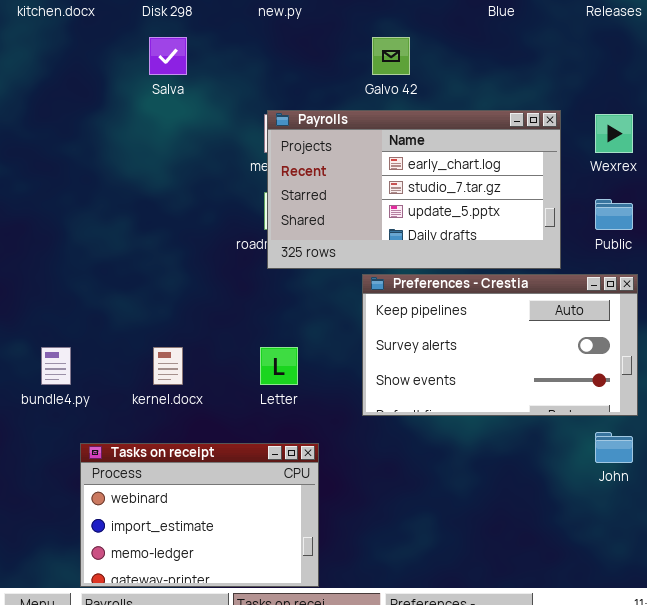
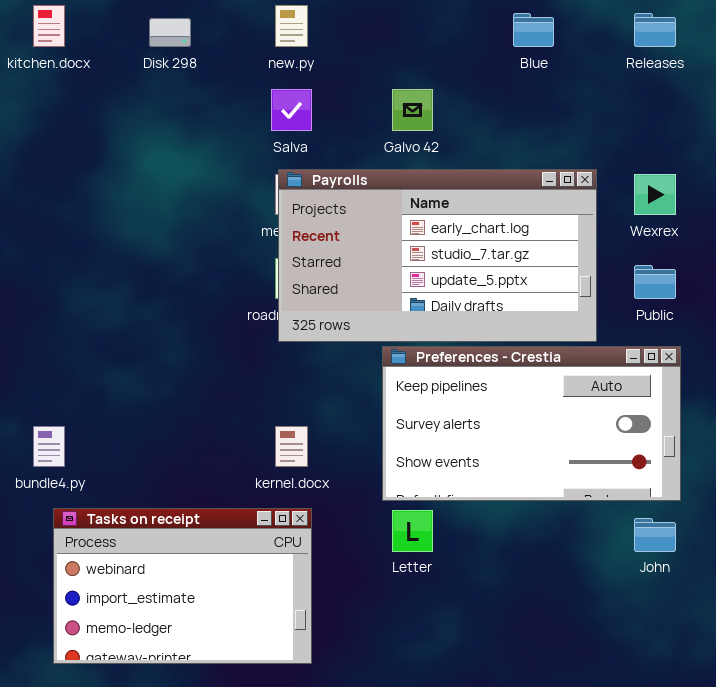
Salva: [149,37,187,75] -> [271,89,312,131], moved
kernel.docx: [153,347,183,385] -> [275,426,308,467], moved
Letter: [260,347,298,385] -> [392,510,433,552], moved
Tasks on receipt: [80,443,319,587] -> [53,508,312,664], moved

